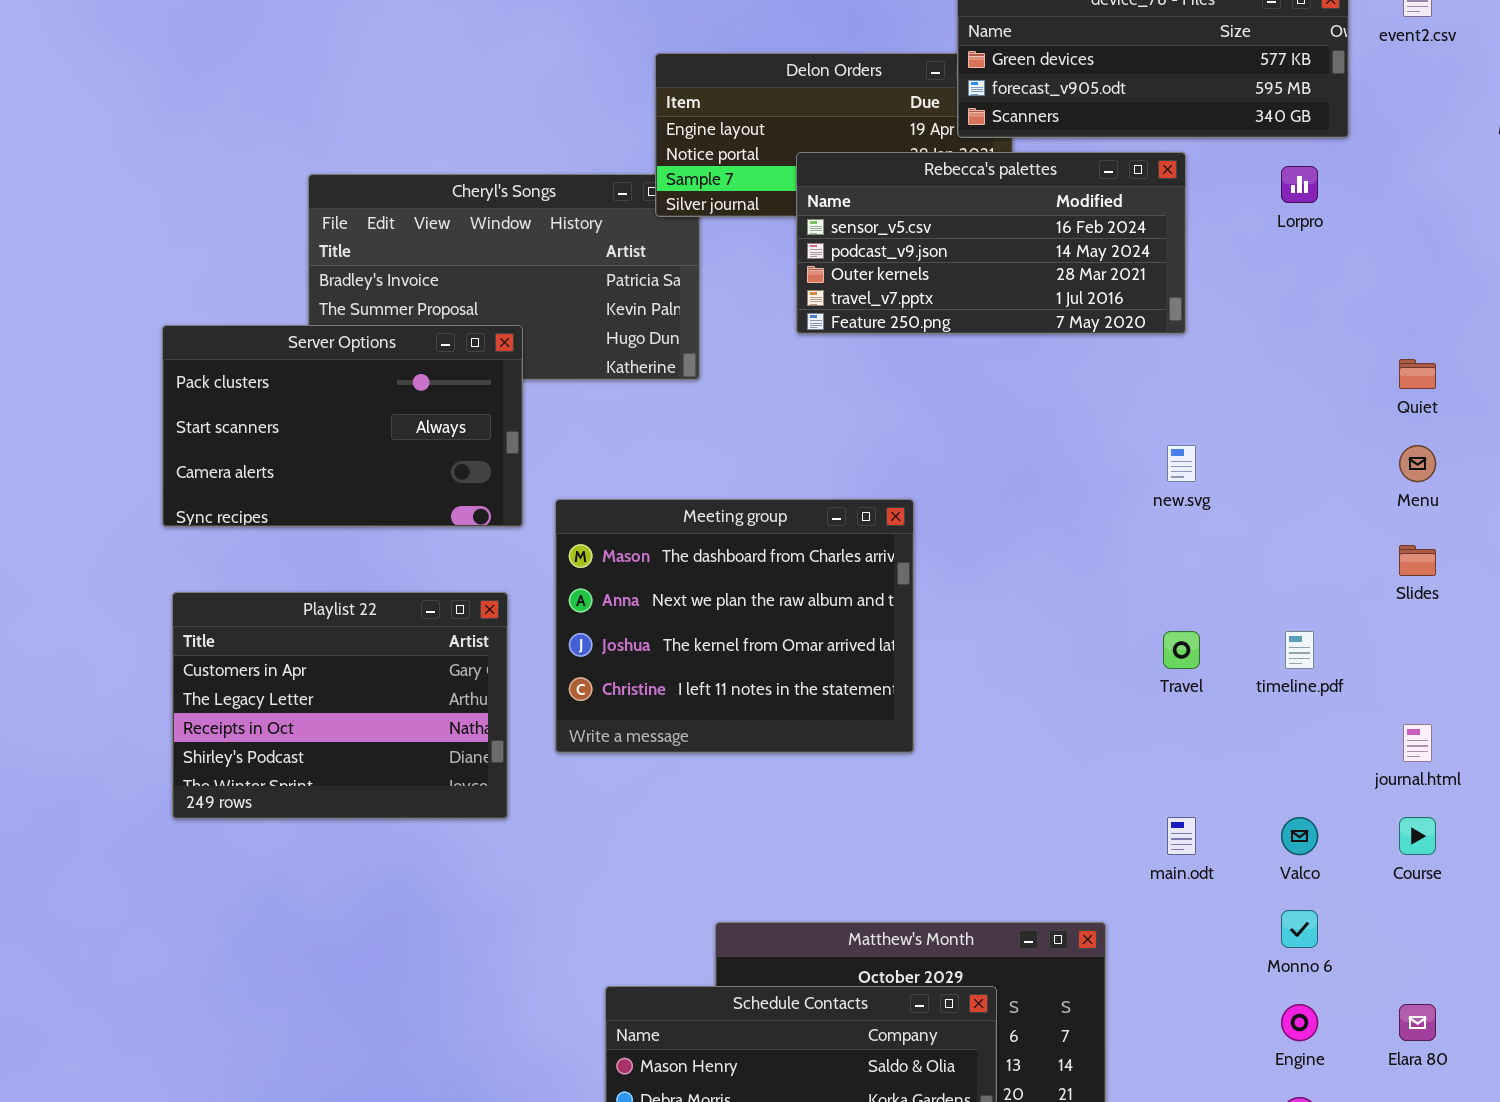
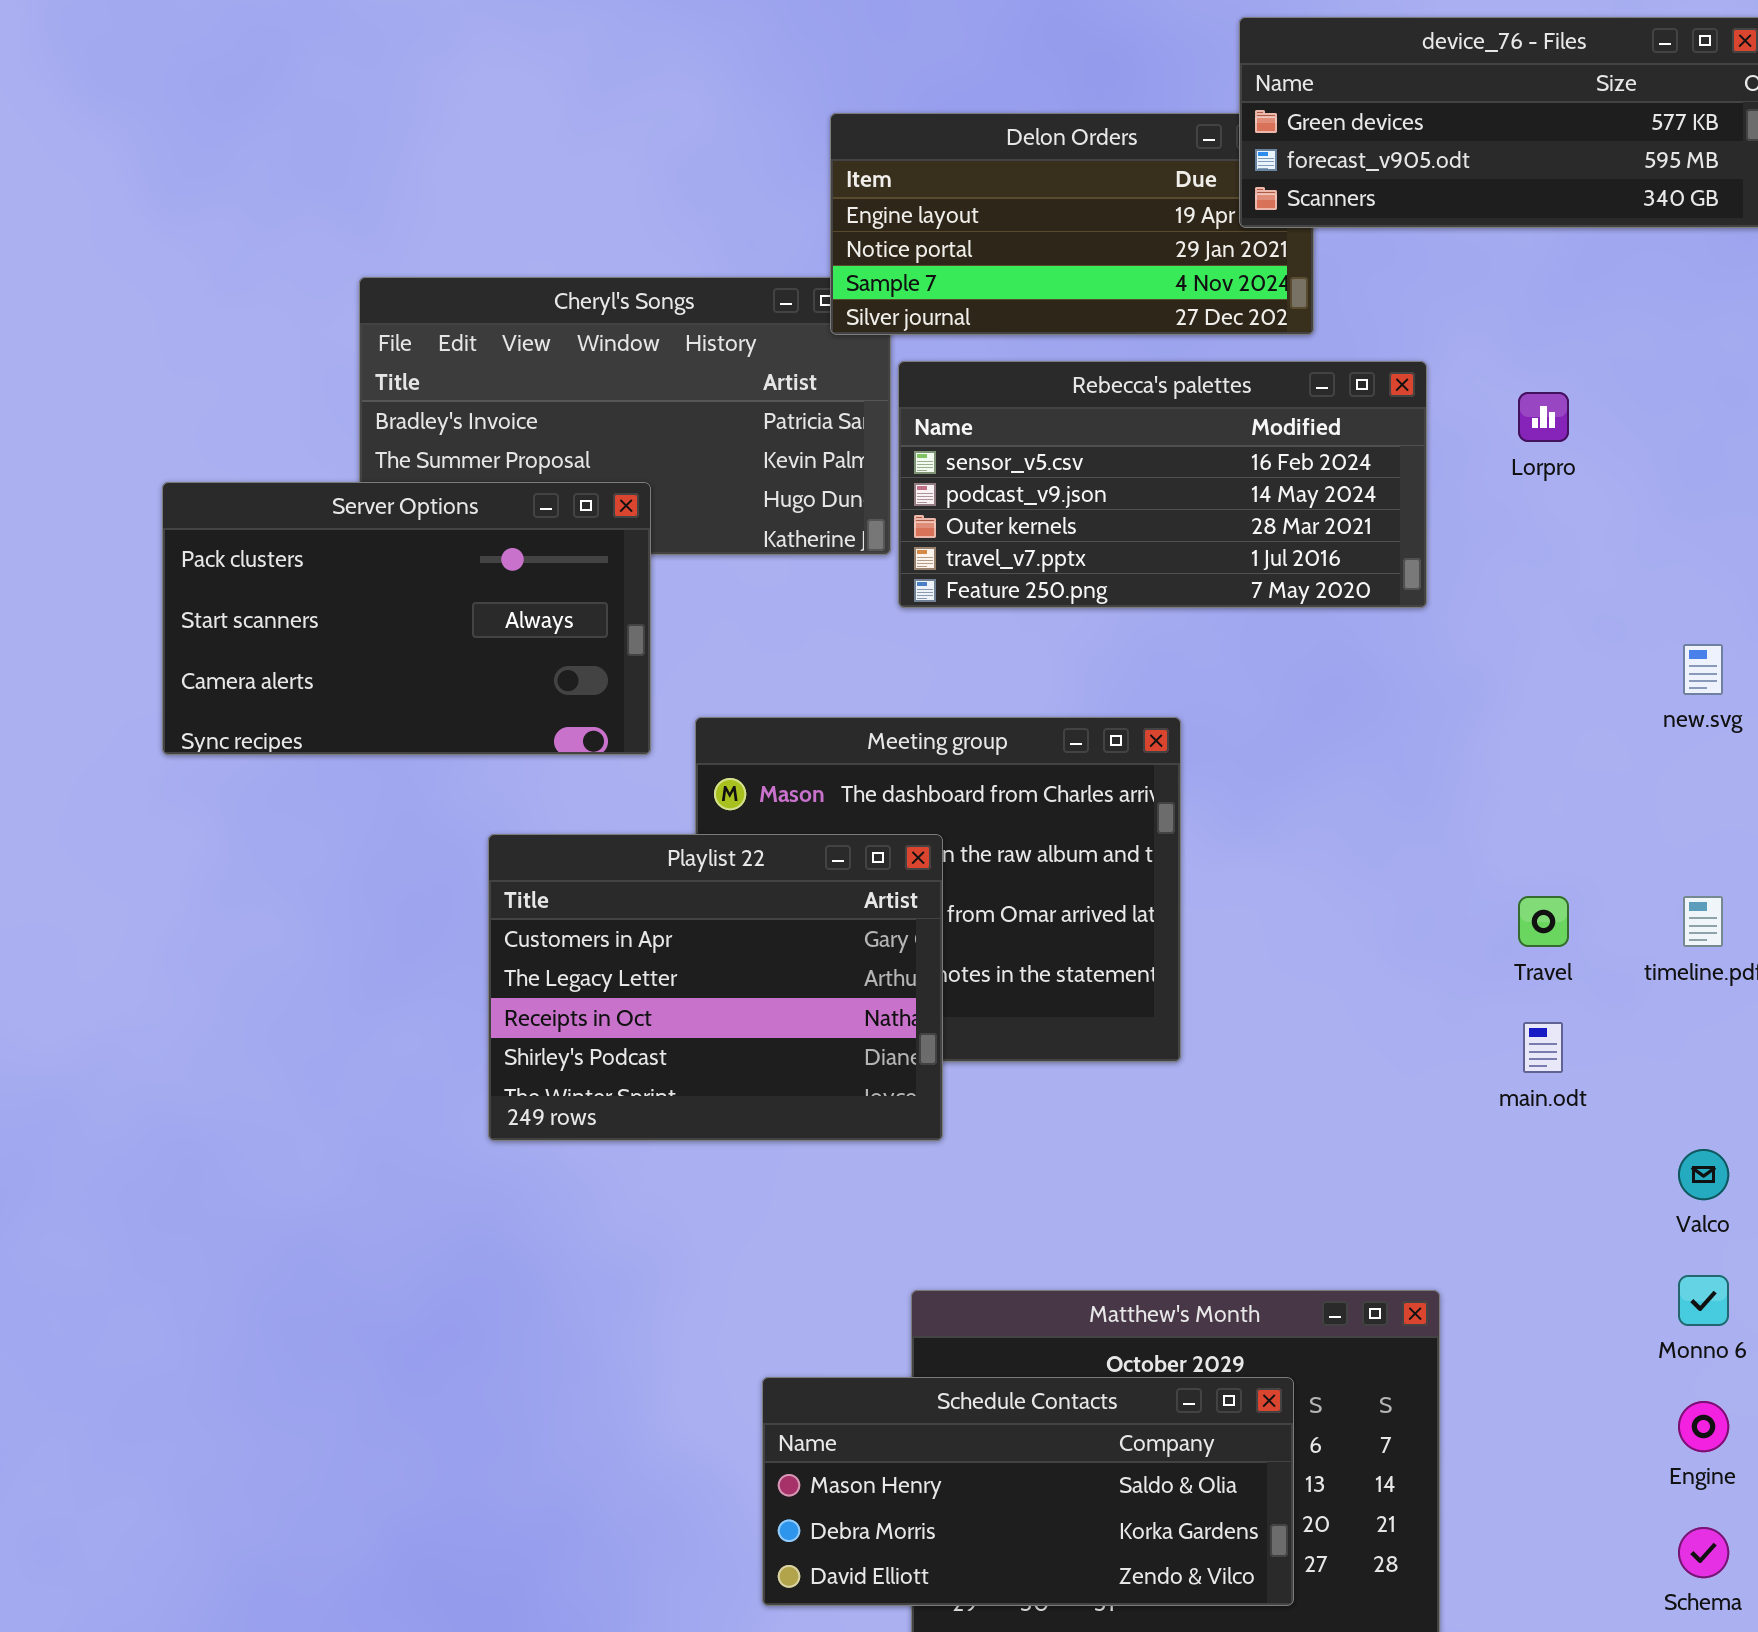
Rebecca's palettes: [796,152,1186,334] -> [898,361,1427,608], moved
Lorpro: [1281,166,1318,203] -> [1518,392,1569,442], moved
new.svg: [1167,445,1196,482] -> [1683,644,1723,695], moved
Playlist 22: [172,592,508,819] -> [488,834,943,1141], moved
main.odt: [1167,817,1196,855] -> [1523,1022,1563,1073], moved

